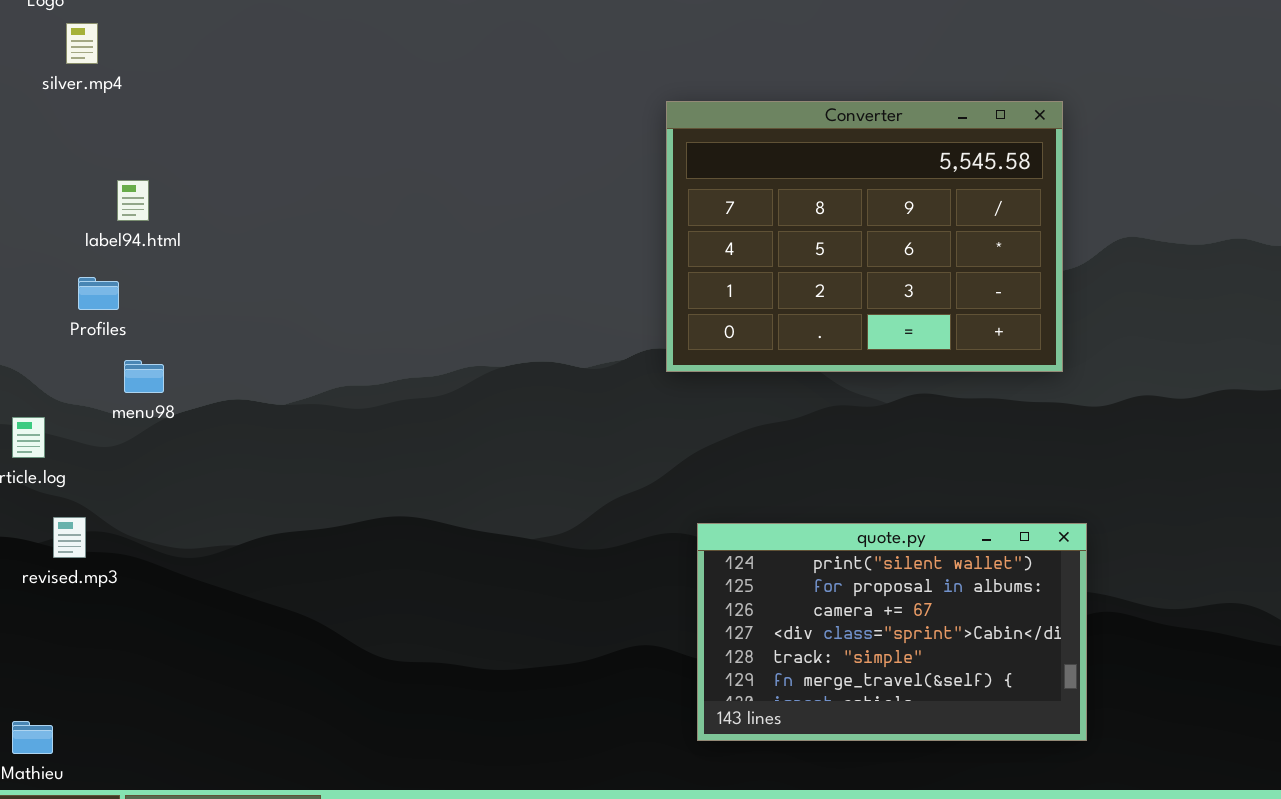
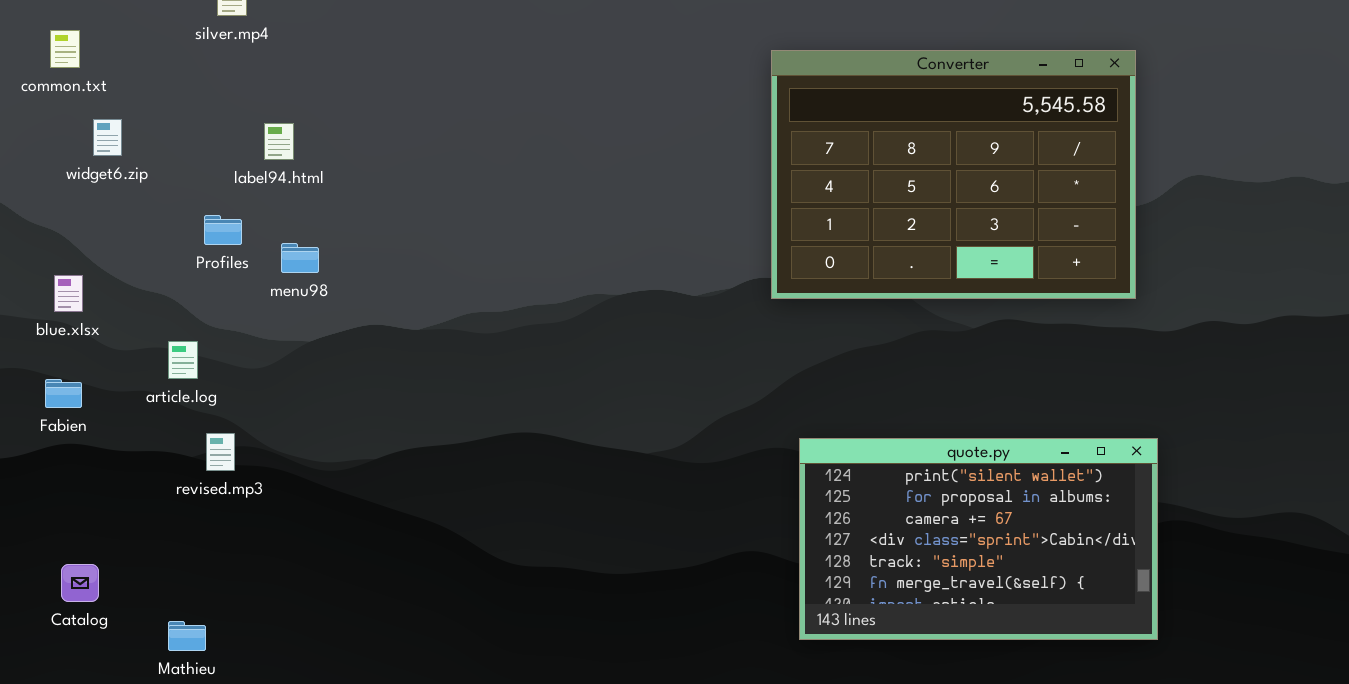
Profiles: [78,277,119,310] -> [204,215,242,245], moved
menu98: [124,360,164,393] -> [281,243,319,273], moved

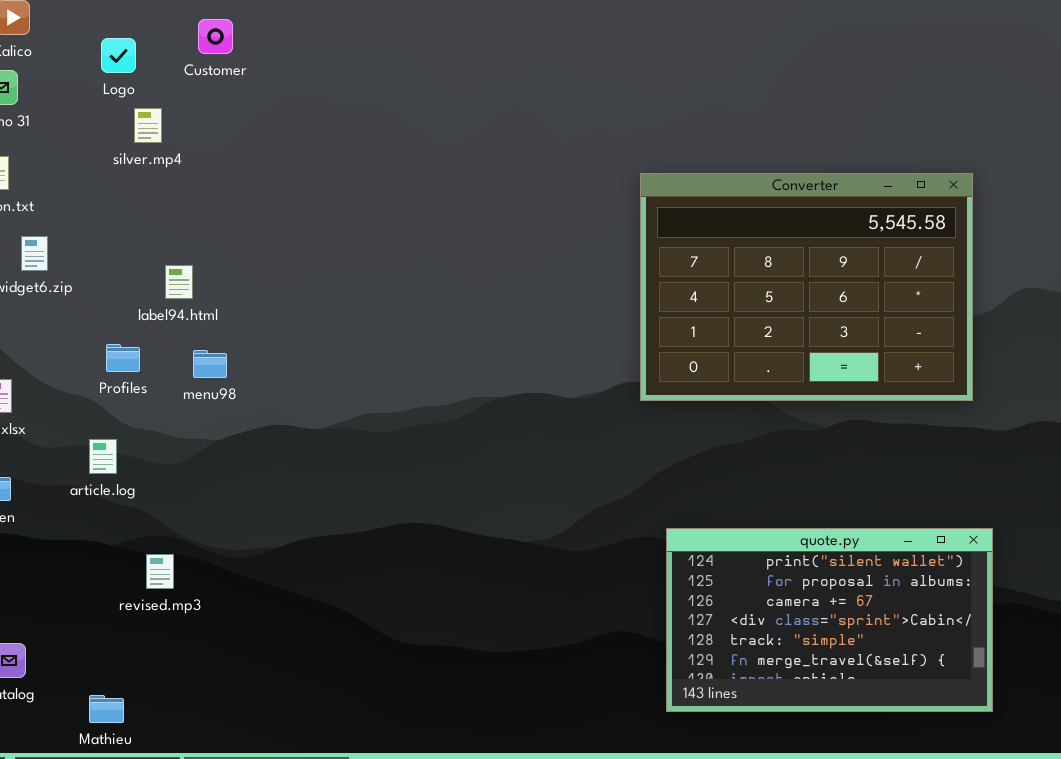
label94.html: [264,123,294,160] -> [165,265,193,299], moved
Profiles: [204,215,242,245] -> [106,344,140,372], moved
revised.mp3: [206,433,235,471] -> [146,554,174,589], moved

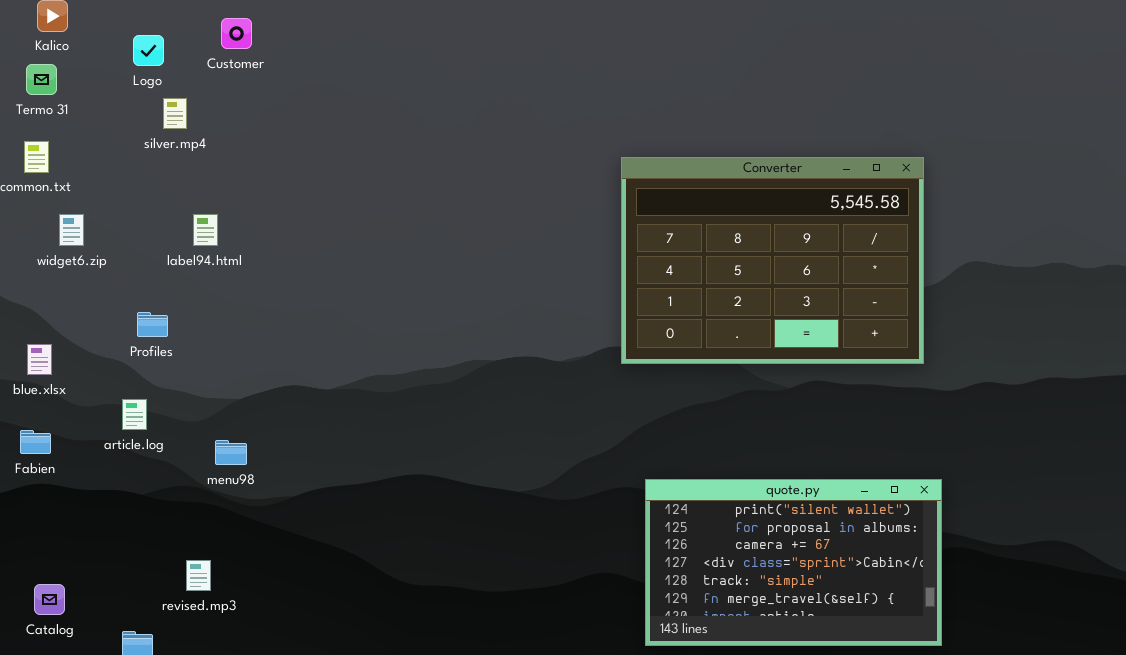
label94.html: [165,265,193,299] -> [193,214,218,246], moved
menu98: [193,350,227,378] -> [215,440,247,465], moved
revised.mp3: [146,554,174,589] -> [186,560,211,591], moved

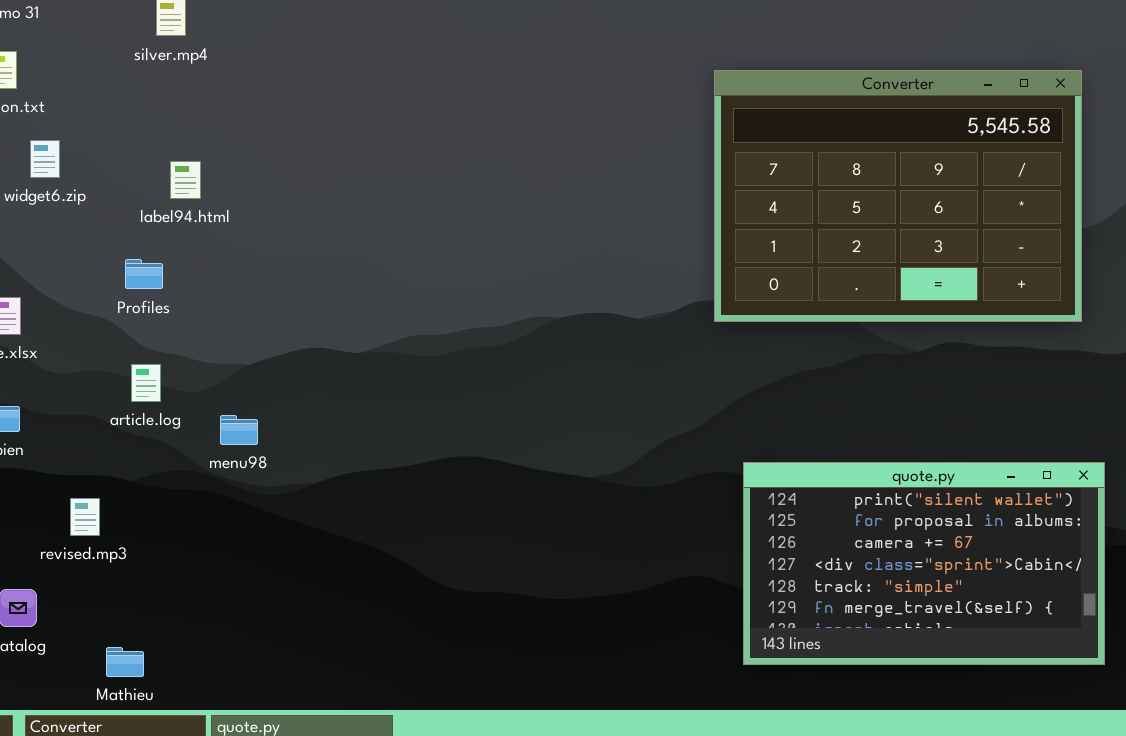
label94.html: [193,214,218,246] -> [170,161,201,199], moved
article.log: [122,399,147,430] -> [131,364,161,402], moved
revised.mp3: [186,560,211,591] -> [70,498,100,536], moved

